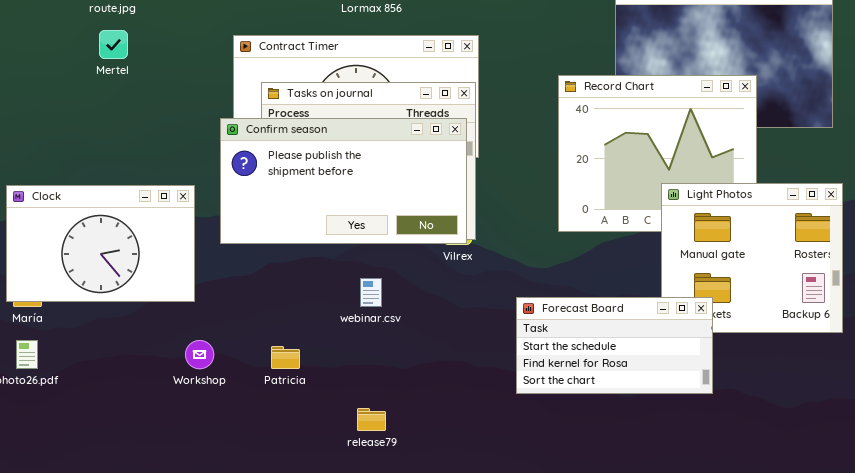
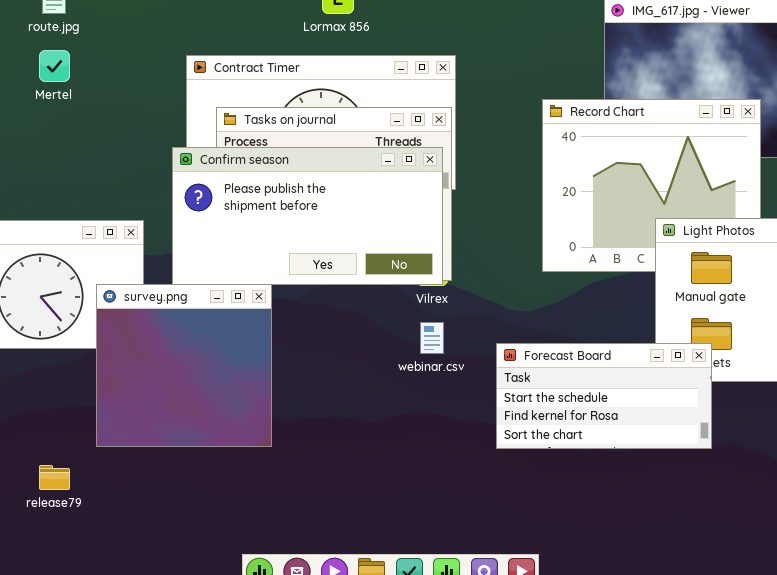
survey.png: none -> [96,284,272,447], opened
webinar.csv: [360,278,382,307] -> [420,322,444,354], moved
release79: [357,408,386,431] -> [39,465,70,490], moved

